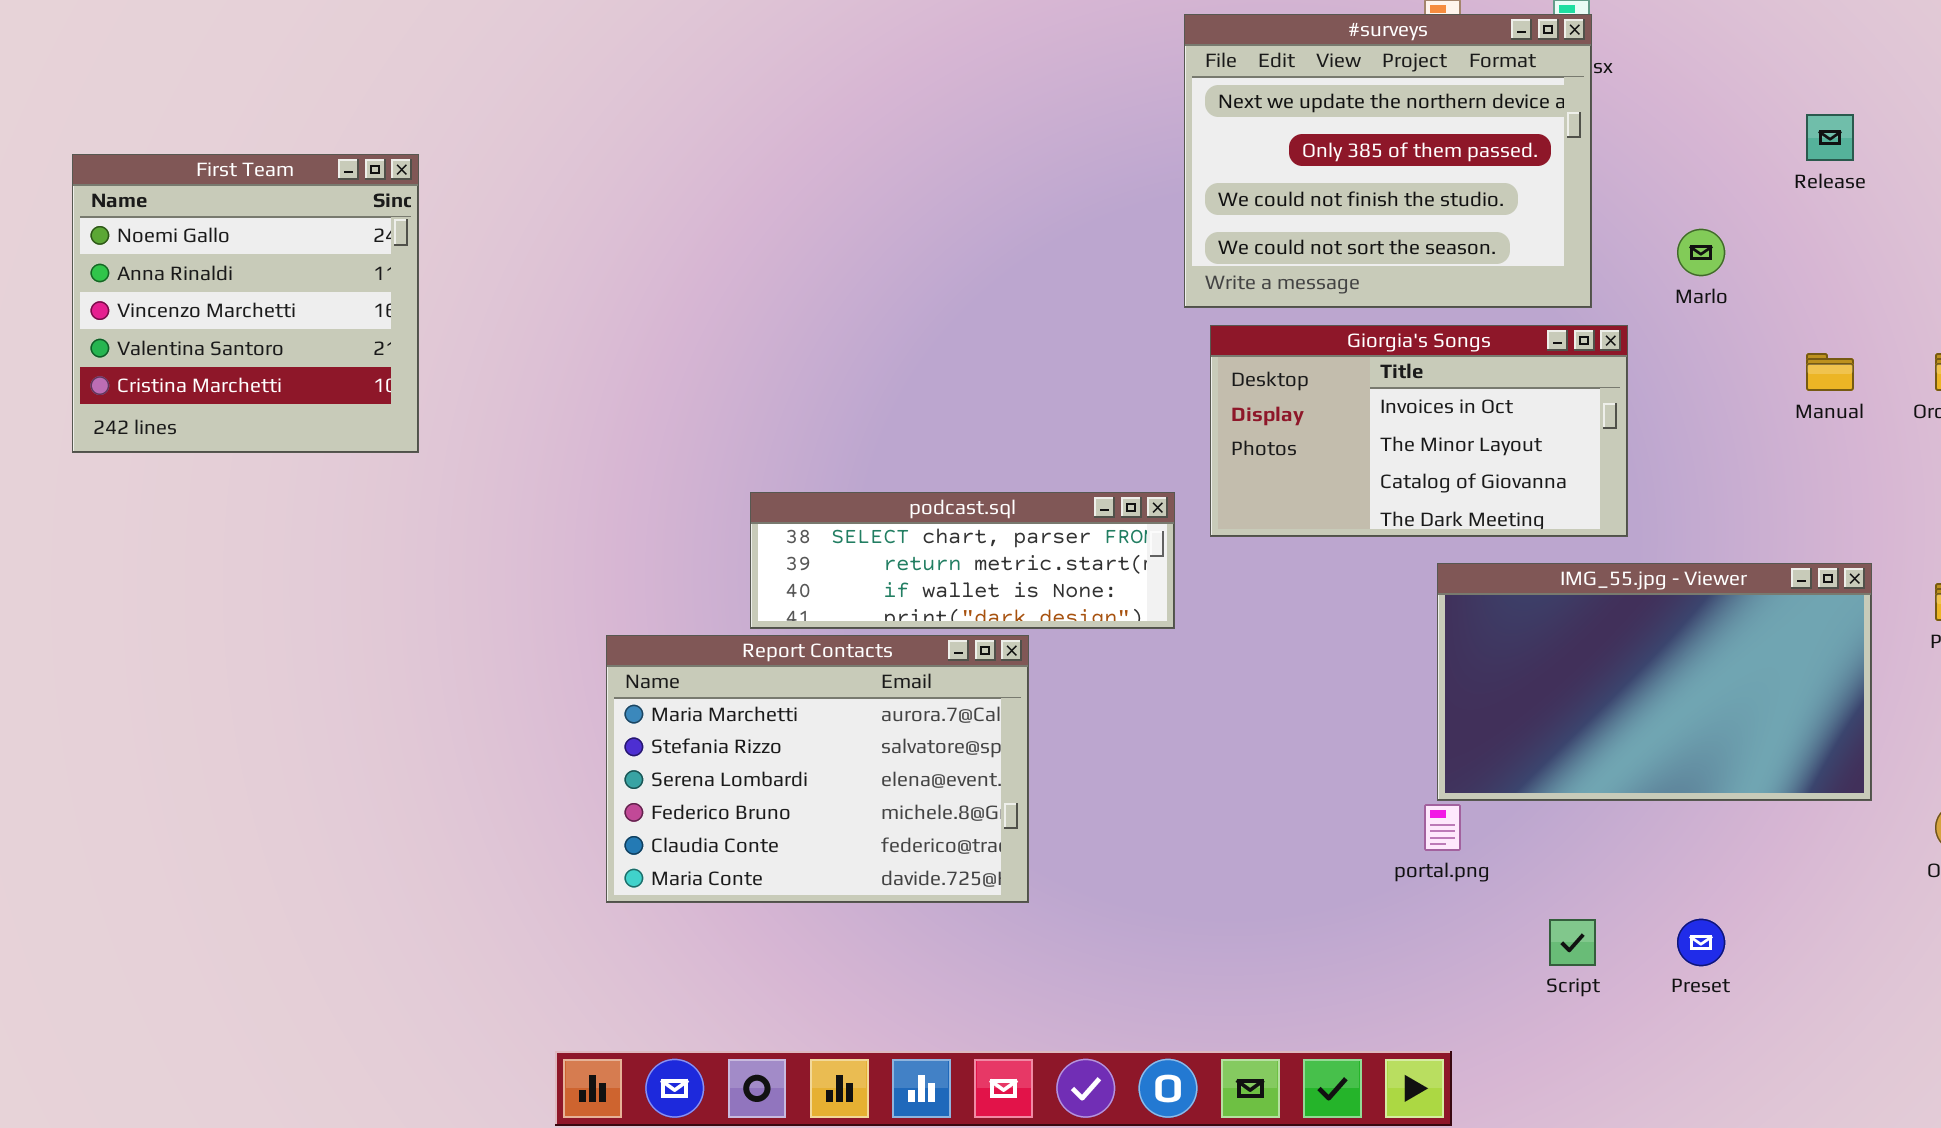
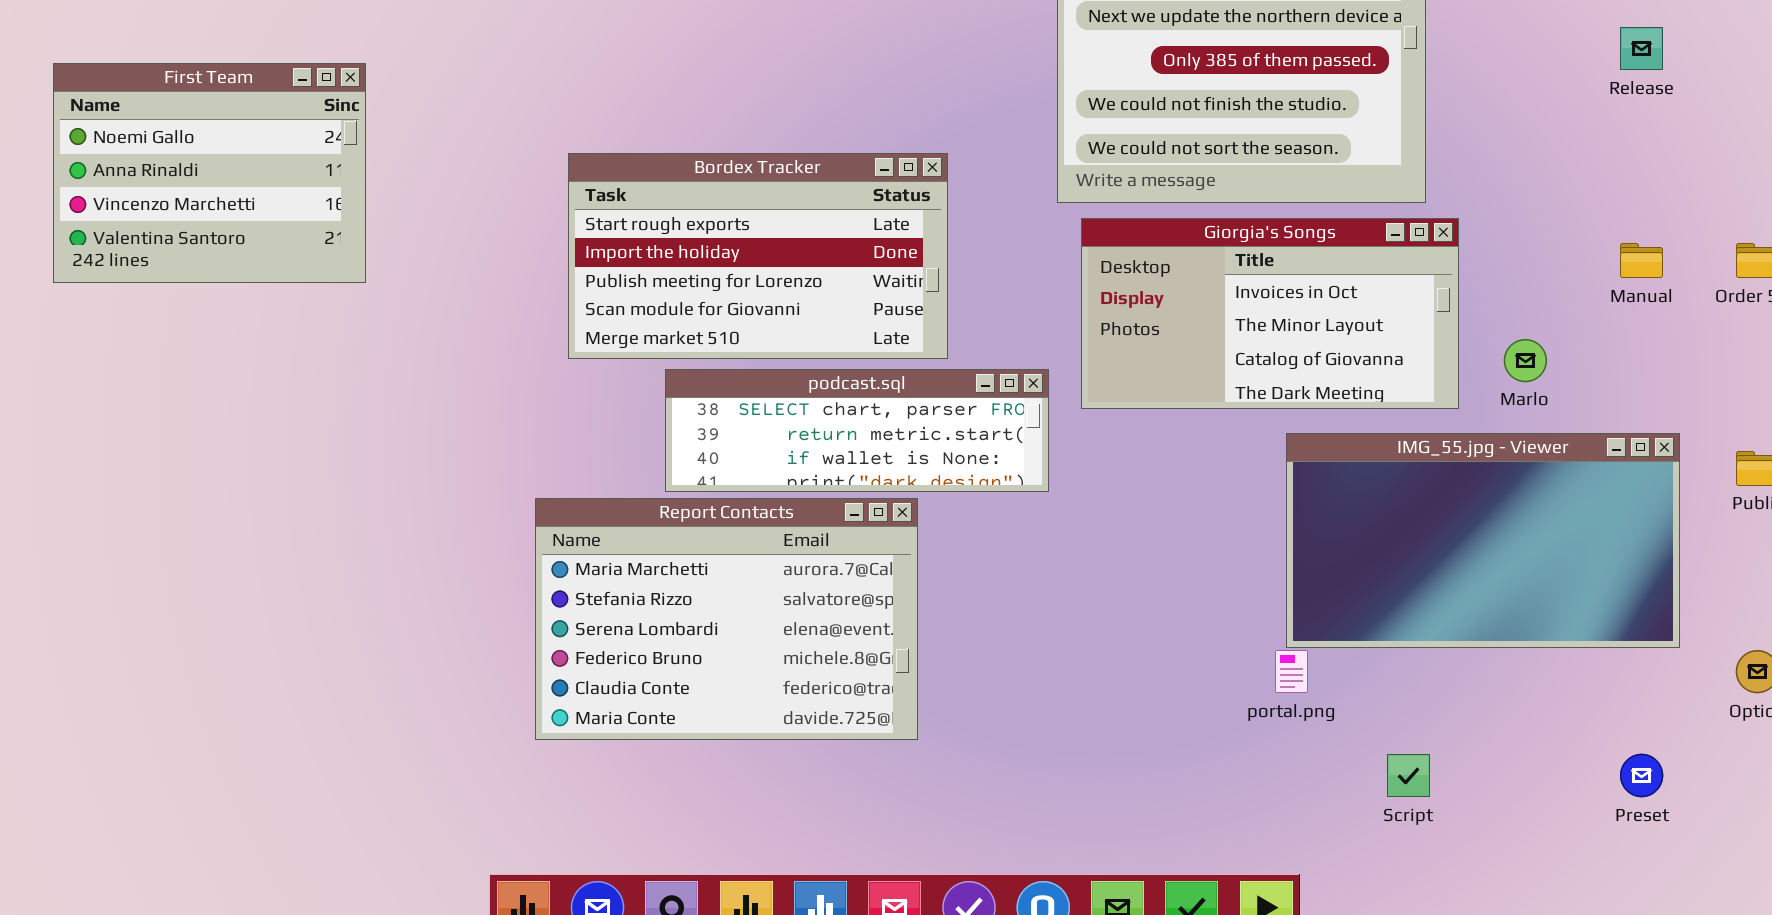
First Team: [72,154,419,453] -> [53,63,366,283], resized
Marlo: [1677,229,1725,276] -> [1504,339,1547,382], moved
Bordex Tracker: none -> [568,153,948,359], opened
Preset: [1677,919,1725,966] -> [1620,754,1663,797], moved

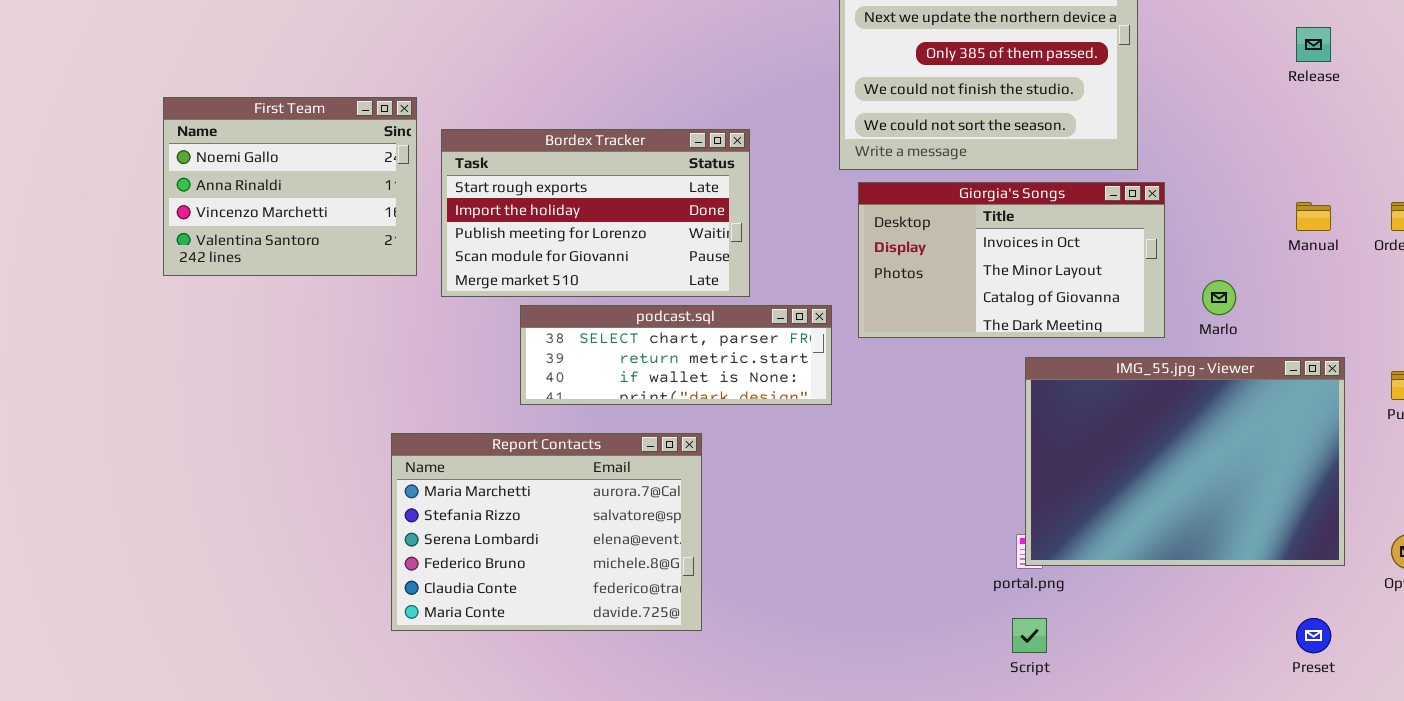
First Team: [53,63,366,283] -> [163,97,417,276], moved
IMG_55.jpg - Viewer: [1286,433,1680,648] -> [1025,357,1345,566], resized
Report Contacts: [535,498,918,740] -> [391,433,702,631], moved
Script: [1387,754,1430,797] -> [1012,618,1047,653], moved

